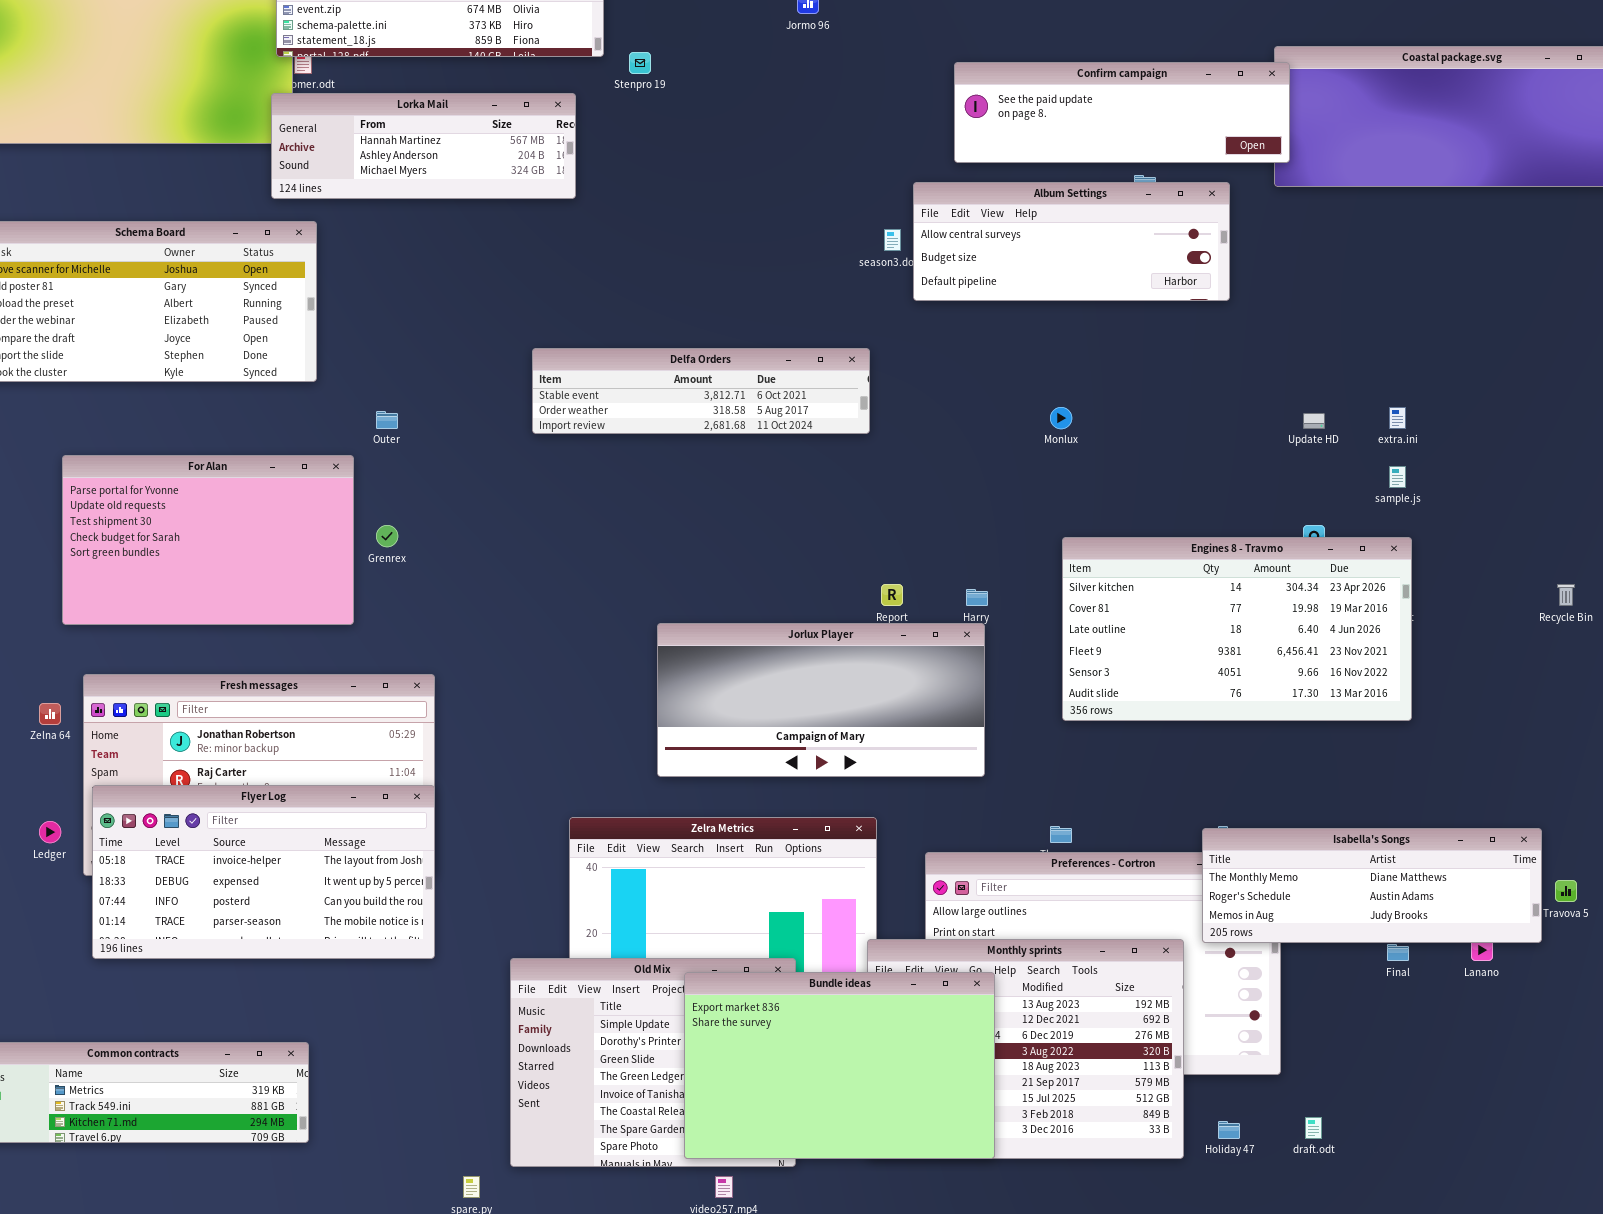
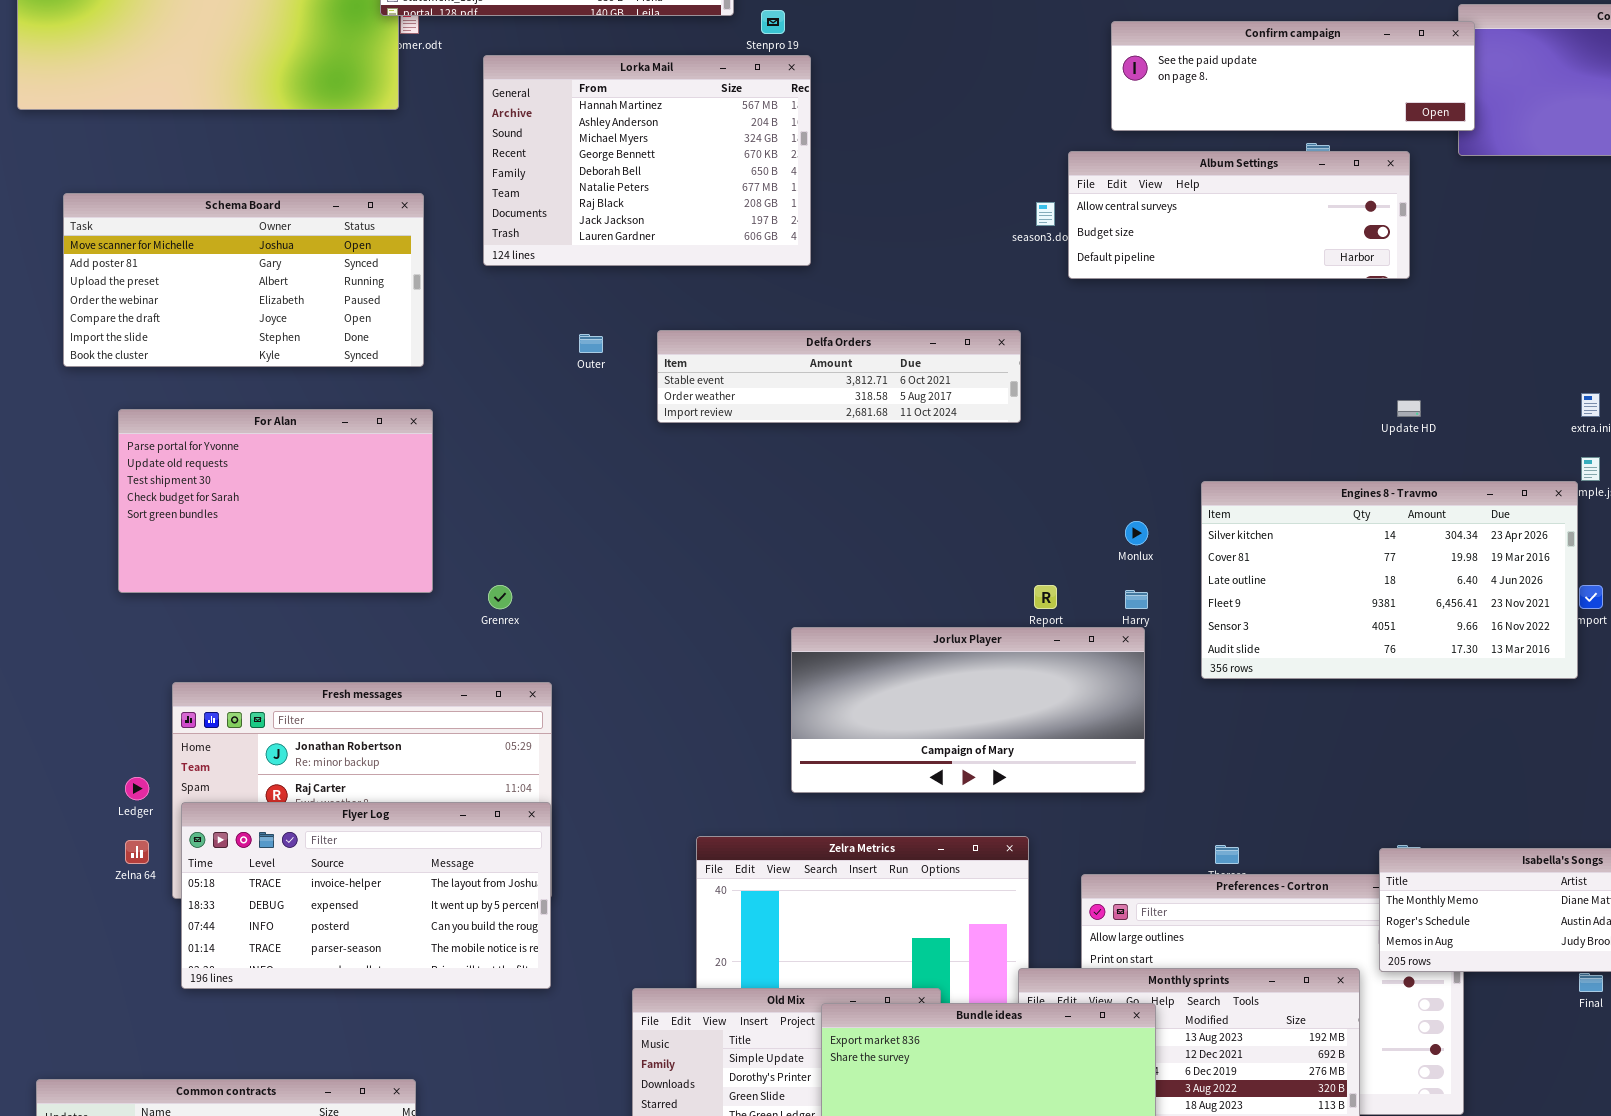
Lorka Mail: [271,93,576,199] -> [483,55,811,266], moved, resized
Monlux: [1050,407,1072,429] -> [1125,521,1148,545], moved
Outer: [376,411,398,429] -> [579,334,603,353], moved
Update HD: [1303,413,1325,429] -> [1397,400,1421,417], moved
For Alan: [62,455,354,625] -> [118,409,433,593], moved
Grenrex: [376,525,398,547] -> [488,585,512,609], moved
Engines 8 - Travmo: [1062,537,1412,721] -> [1201,481,1578,679], moved
Zelna 64: [39,703,61,725] -> [125,840,149,864], moved
Ledger: [39,821,61,843] -> [125,777,149,800], moved

